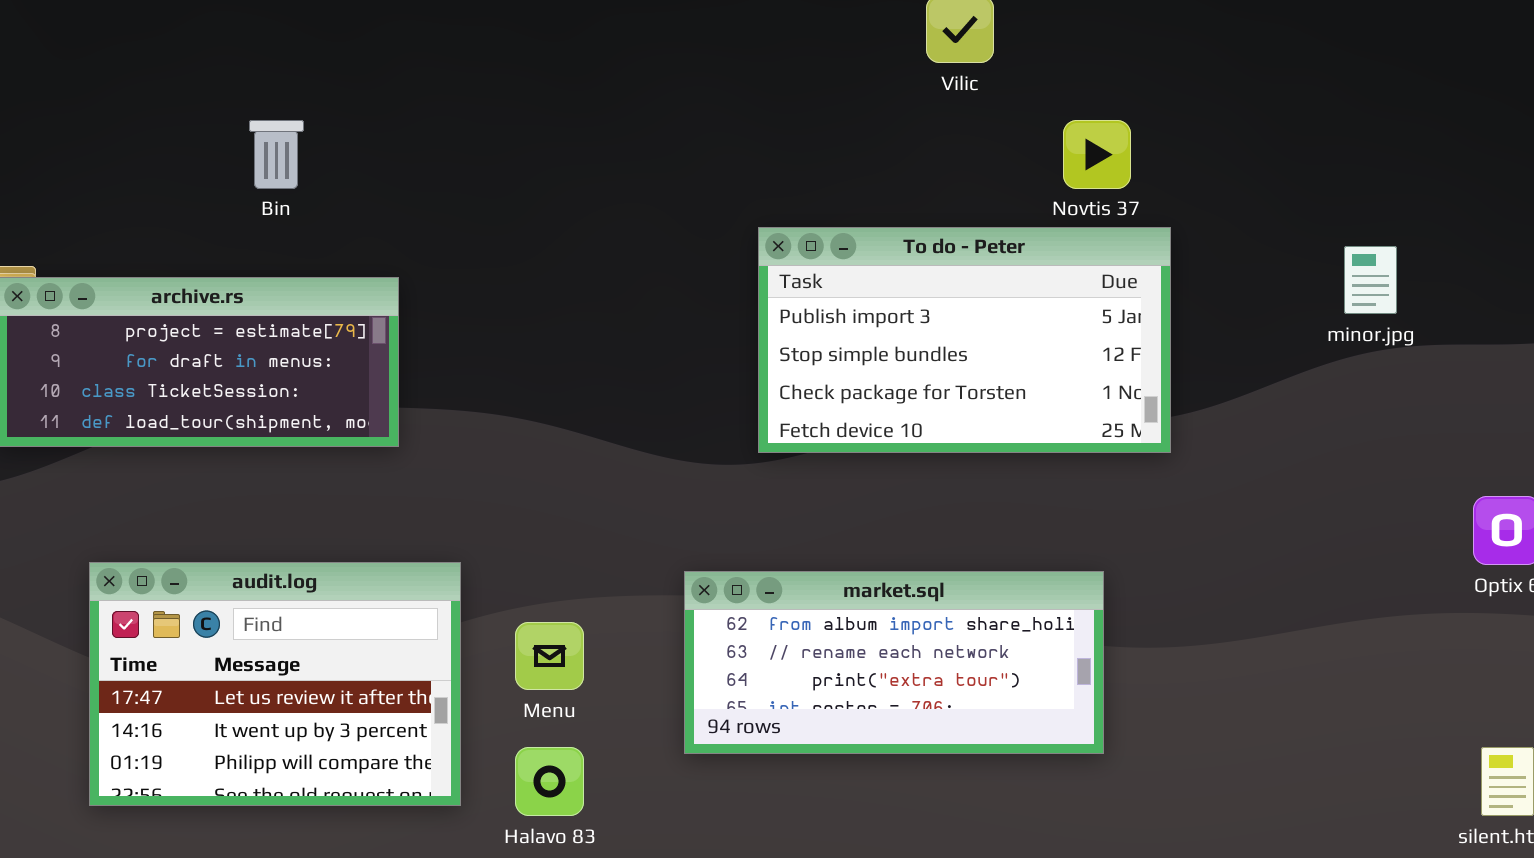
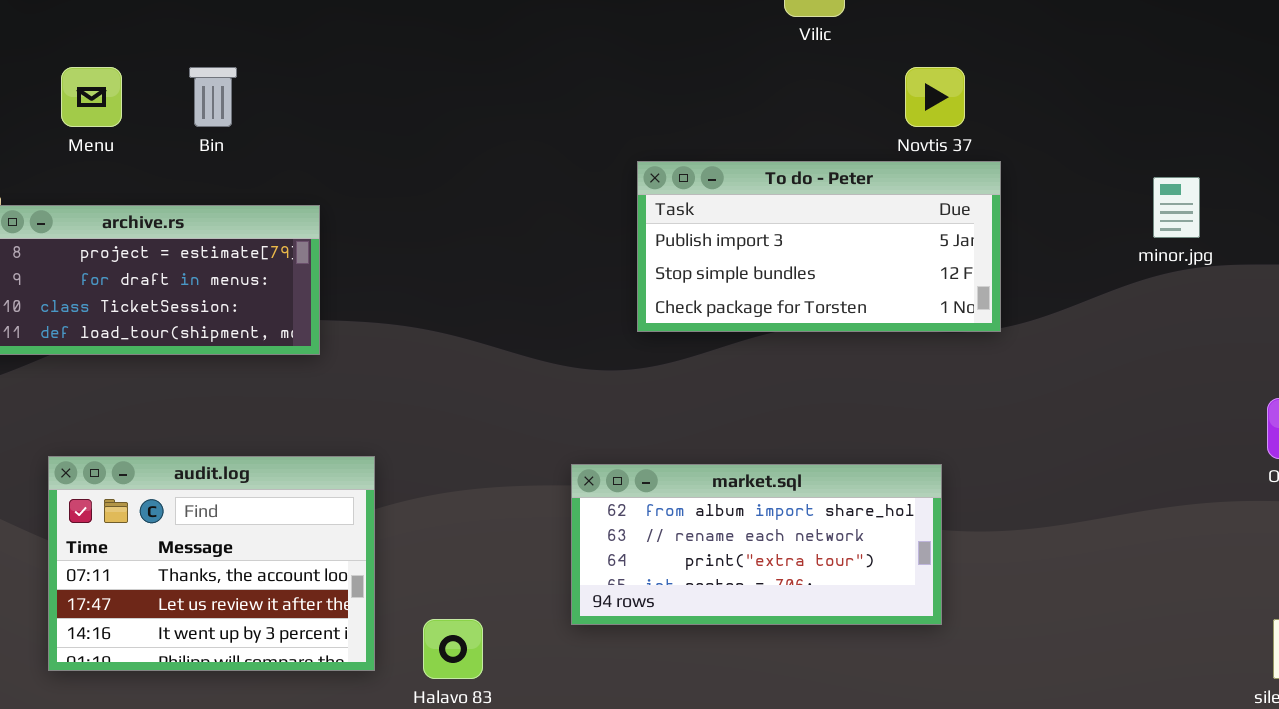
To do - Peter: [758,227,1171,453] -> [637,161,1001,332], resized
audit.log: [89,562,461,806] -> [48,456,375,671], scrolled up 1 row
Menu: [515,622,584,690] -> [61,67,122,127], moved

